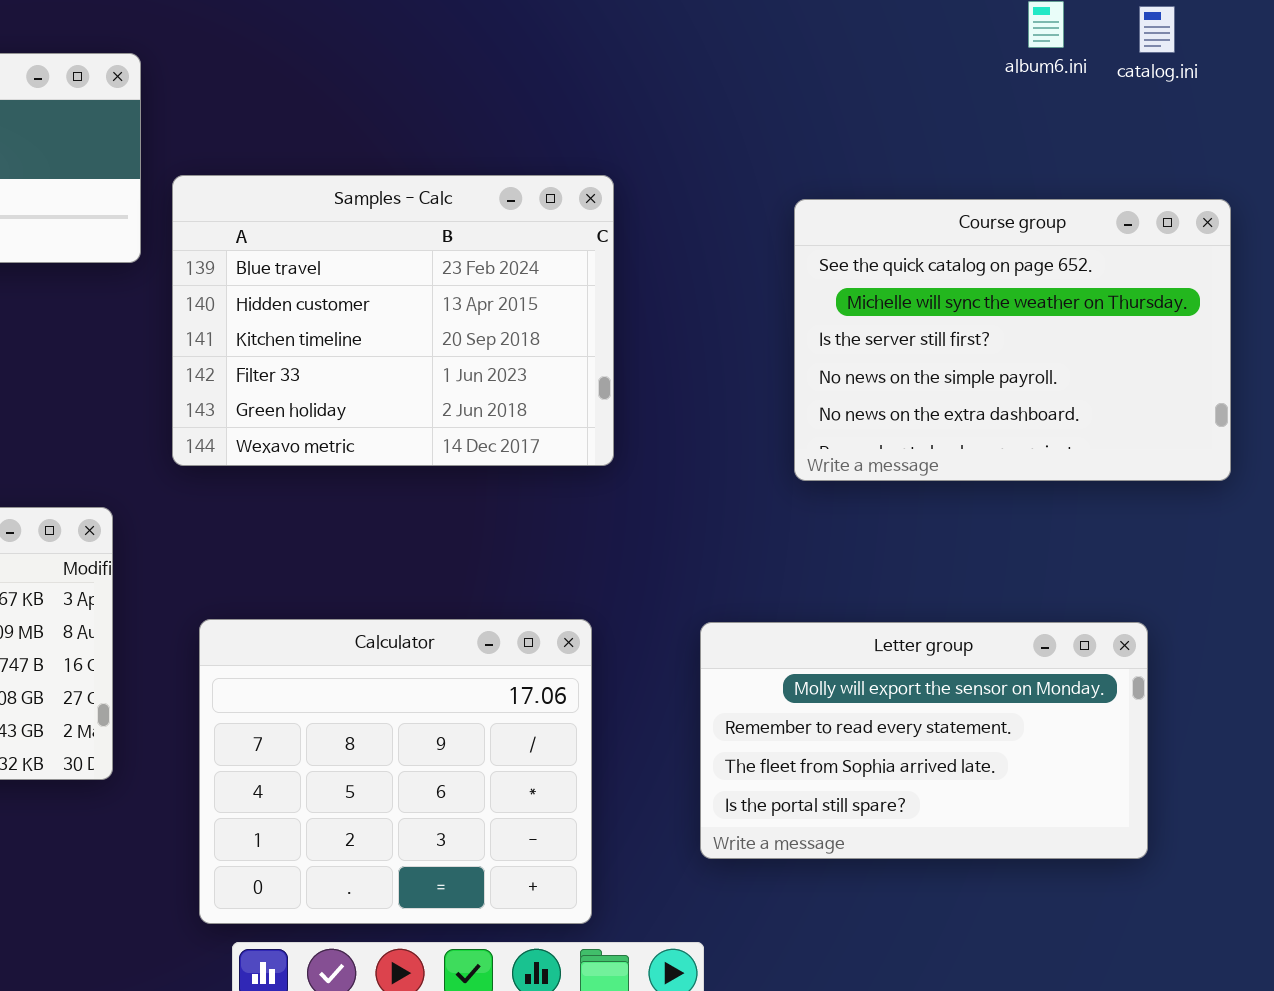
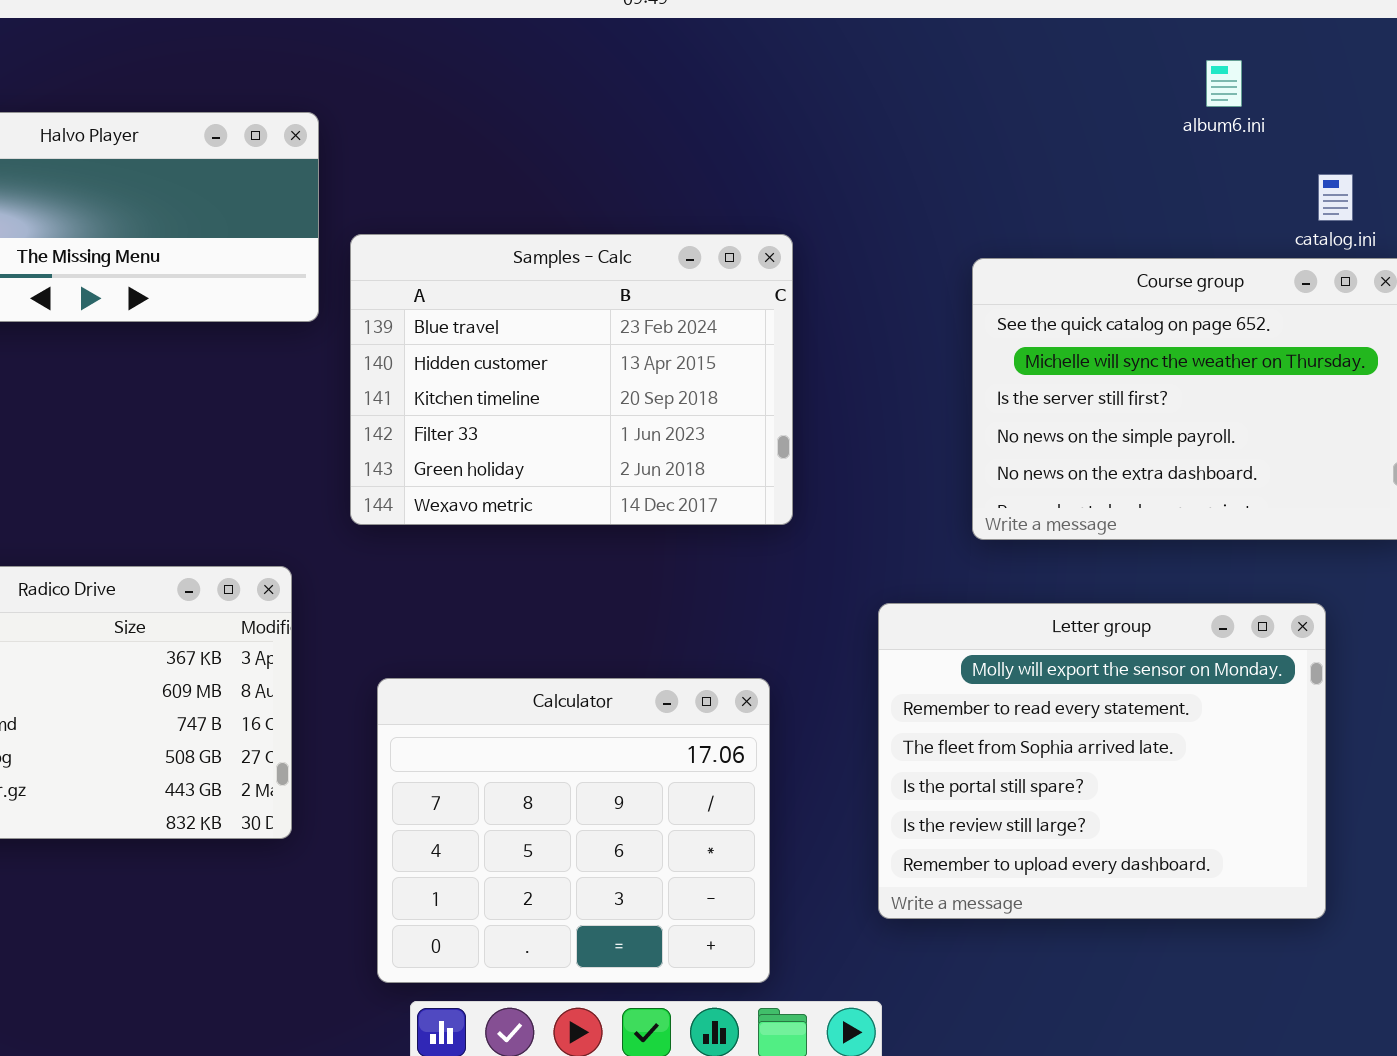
catalog.ini: [1139,6,1175,53] -> [1318,174,1353,221], moved
Letter group: [700,622,1148,859] -> [878,603,1326,919], resized

